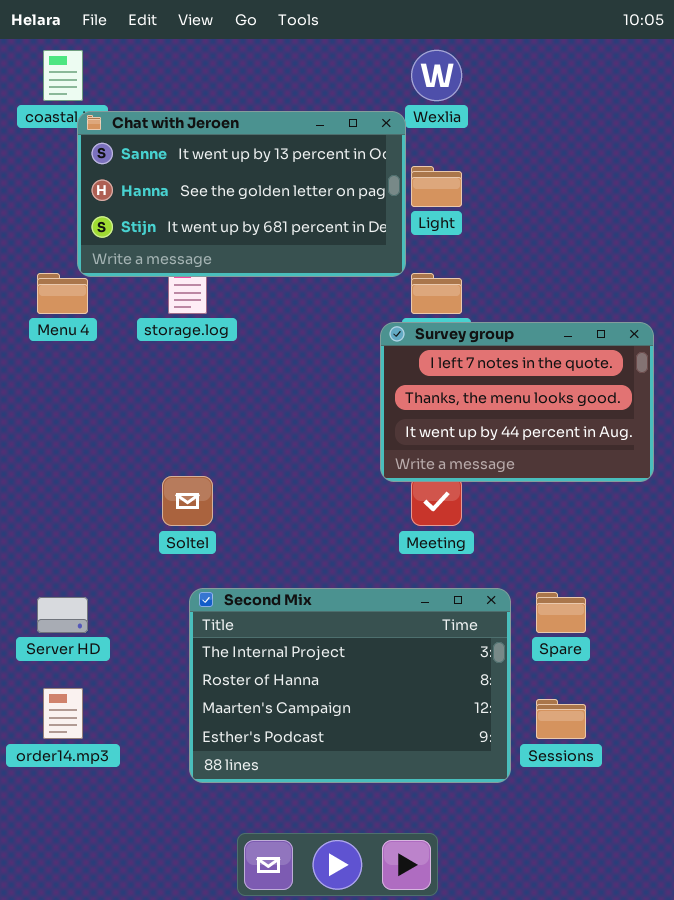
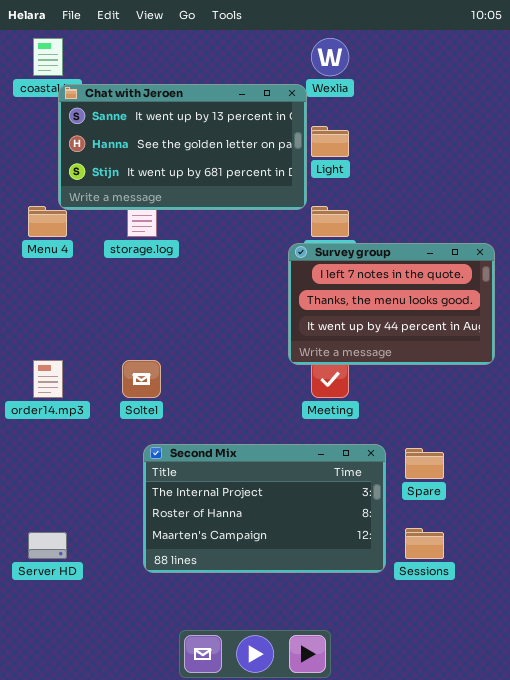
Second Mix: [189,588,511,783] -> [143,444,386,573], resized
Server HD: [37,597,88,633] -> [28,532,67,559], moved
order14.mp3: [43,688,83,739] -> [33,360,63,398], moved

